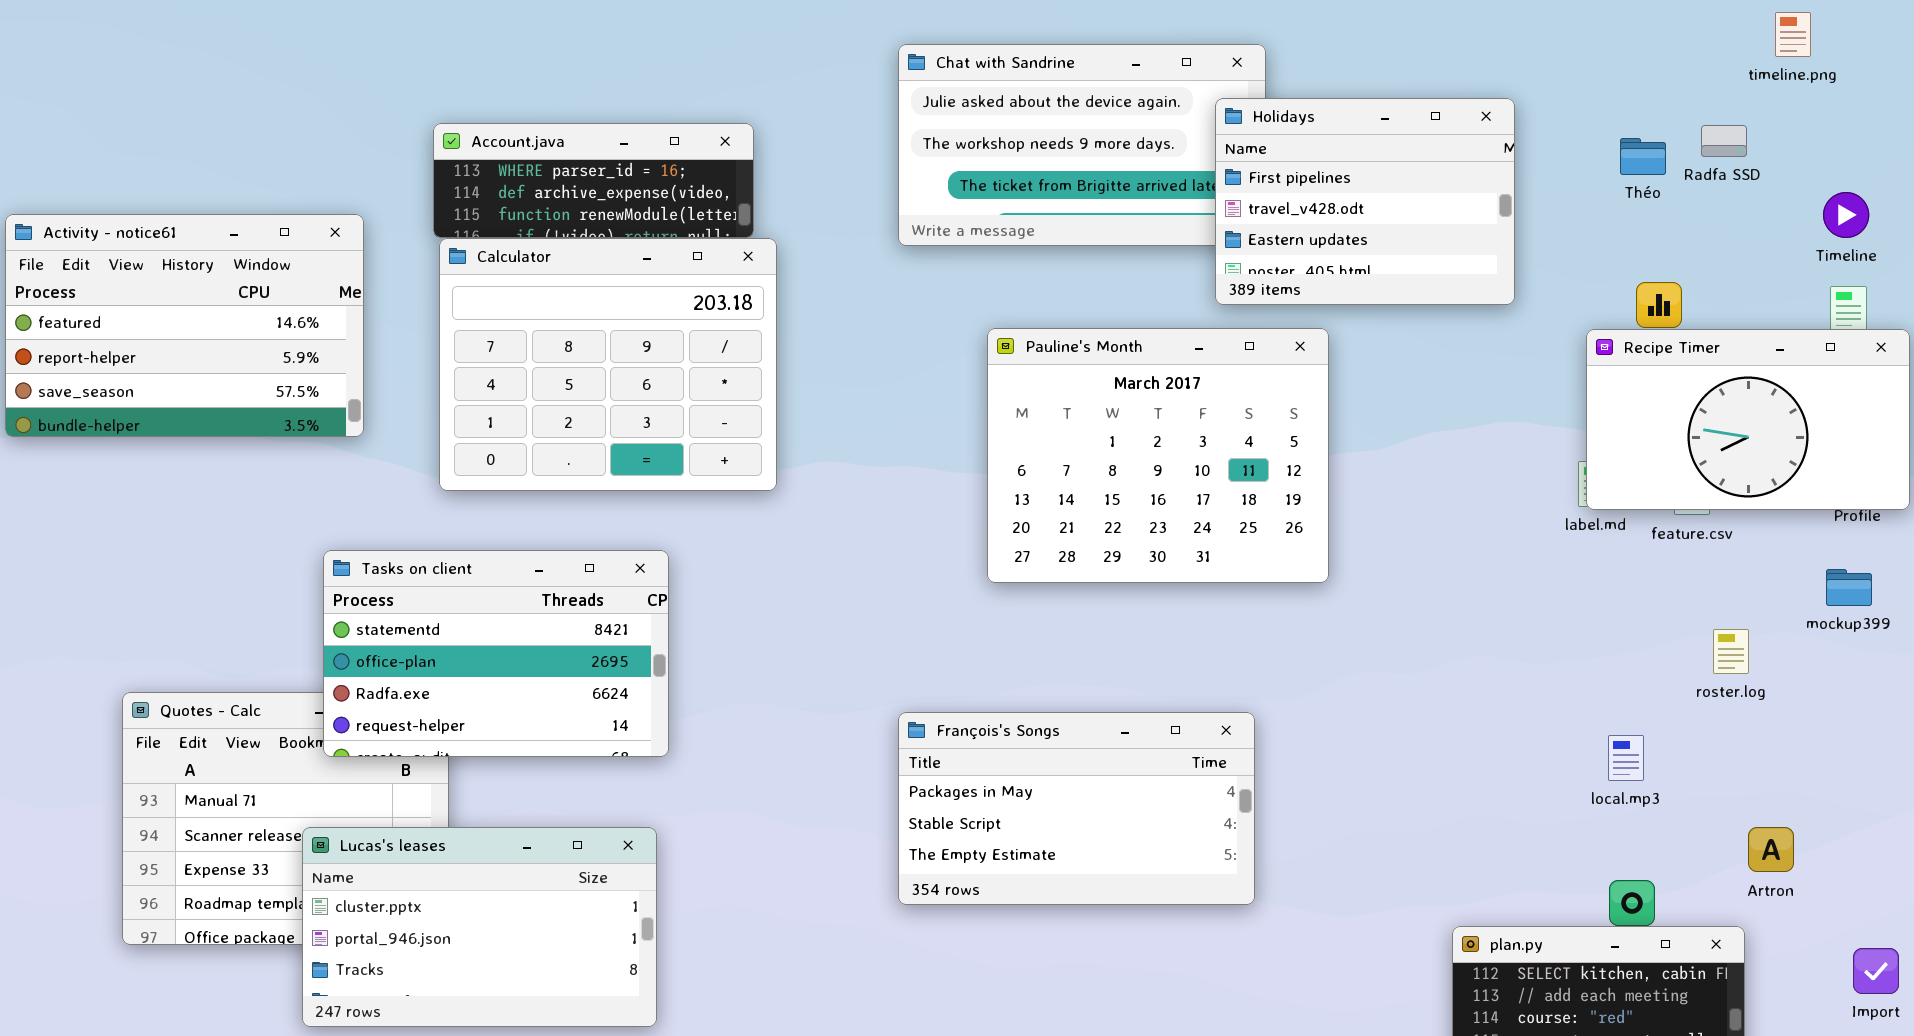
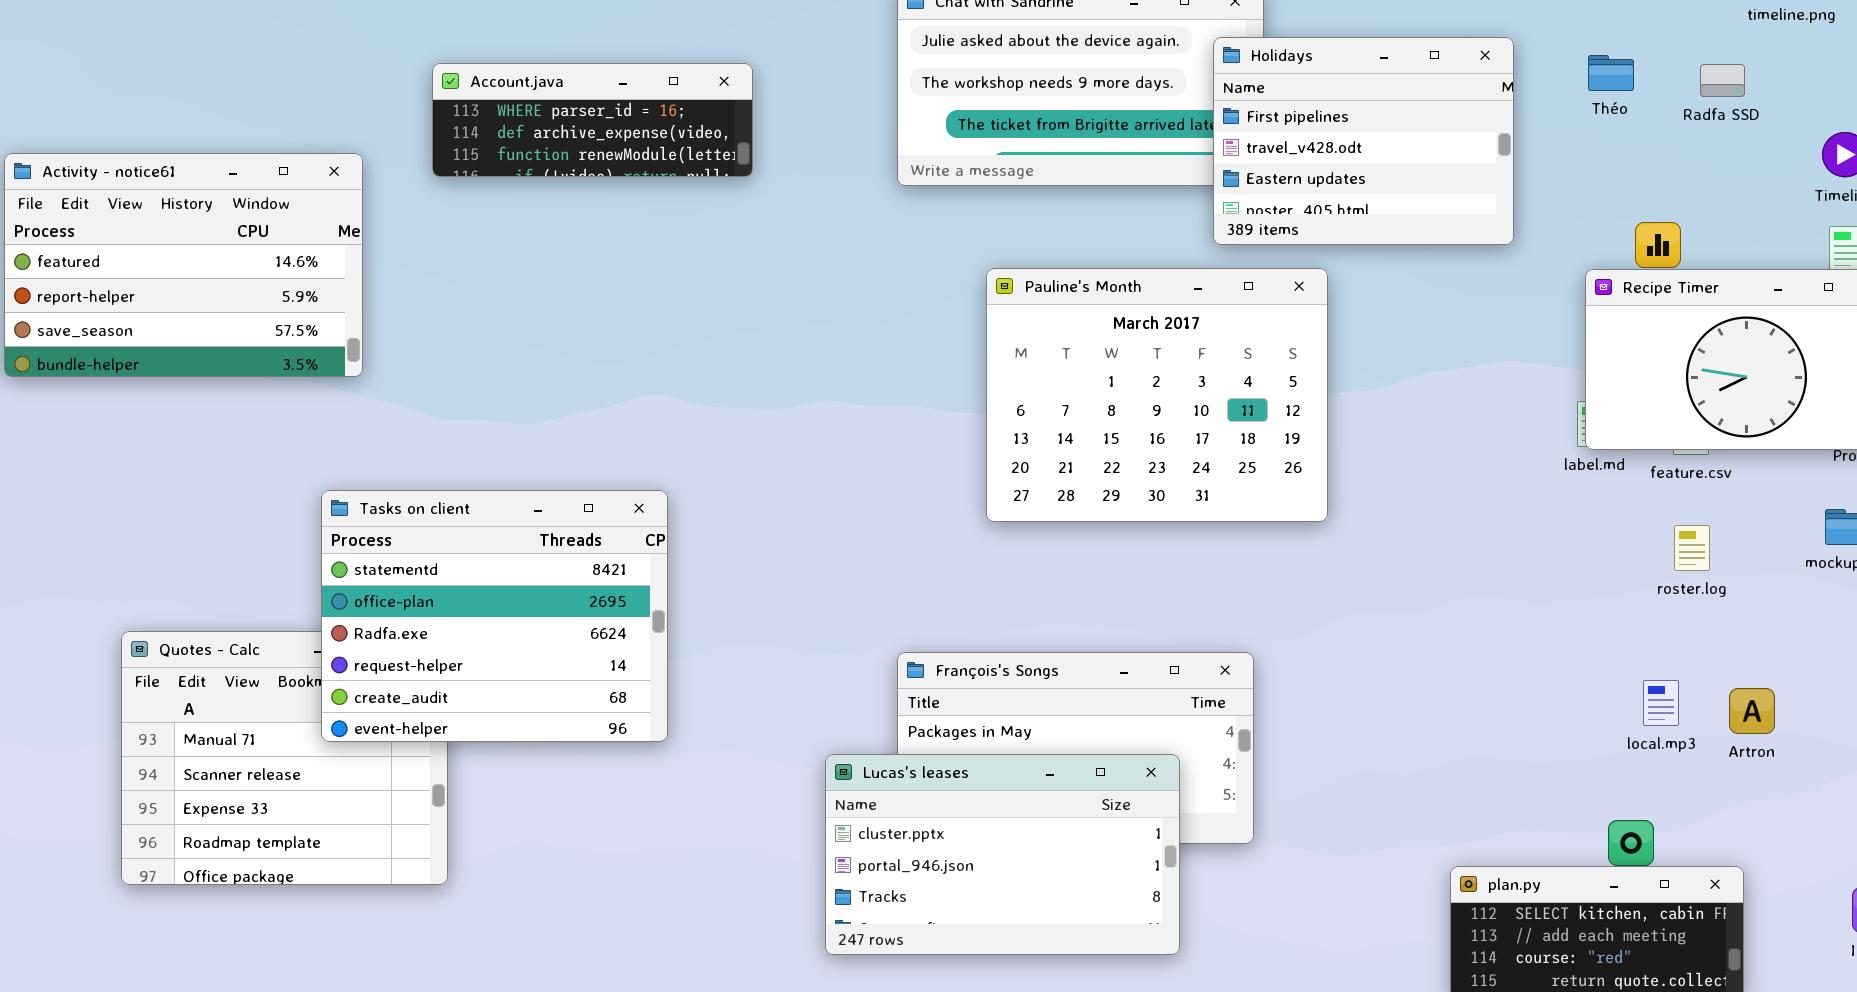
Théo: [1620,138,1666,175] -> [1588,55,1634,91], moved
Calculator: [439,238,777,491] -> none, closed
Tasks on client: [323,550,669,757] -> [321,490,668,742], resized
roster.log: [1713,629,1749,674] -> [1674,525,1710,571], moved
local.mp3: [1608,735,1644,781] -> [1643,680,1679,726], moved
Lucas's leases: [302,827,657,1027] -> [825,754,1180,955], moved
Artron: [1748,827,1794,872] -> [1729,688,1775,734], moved

